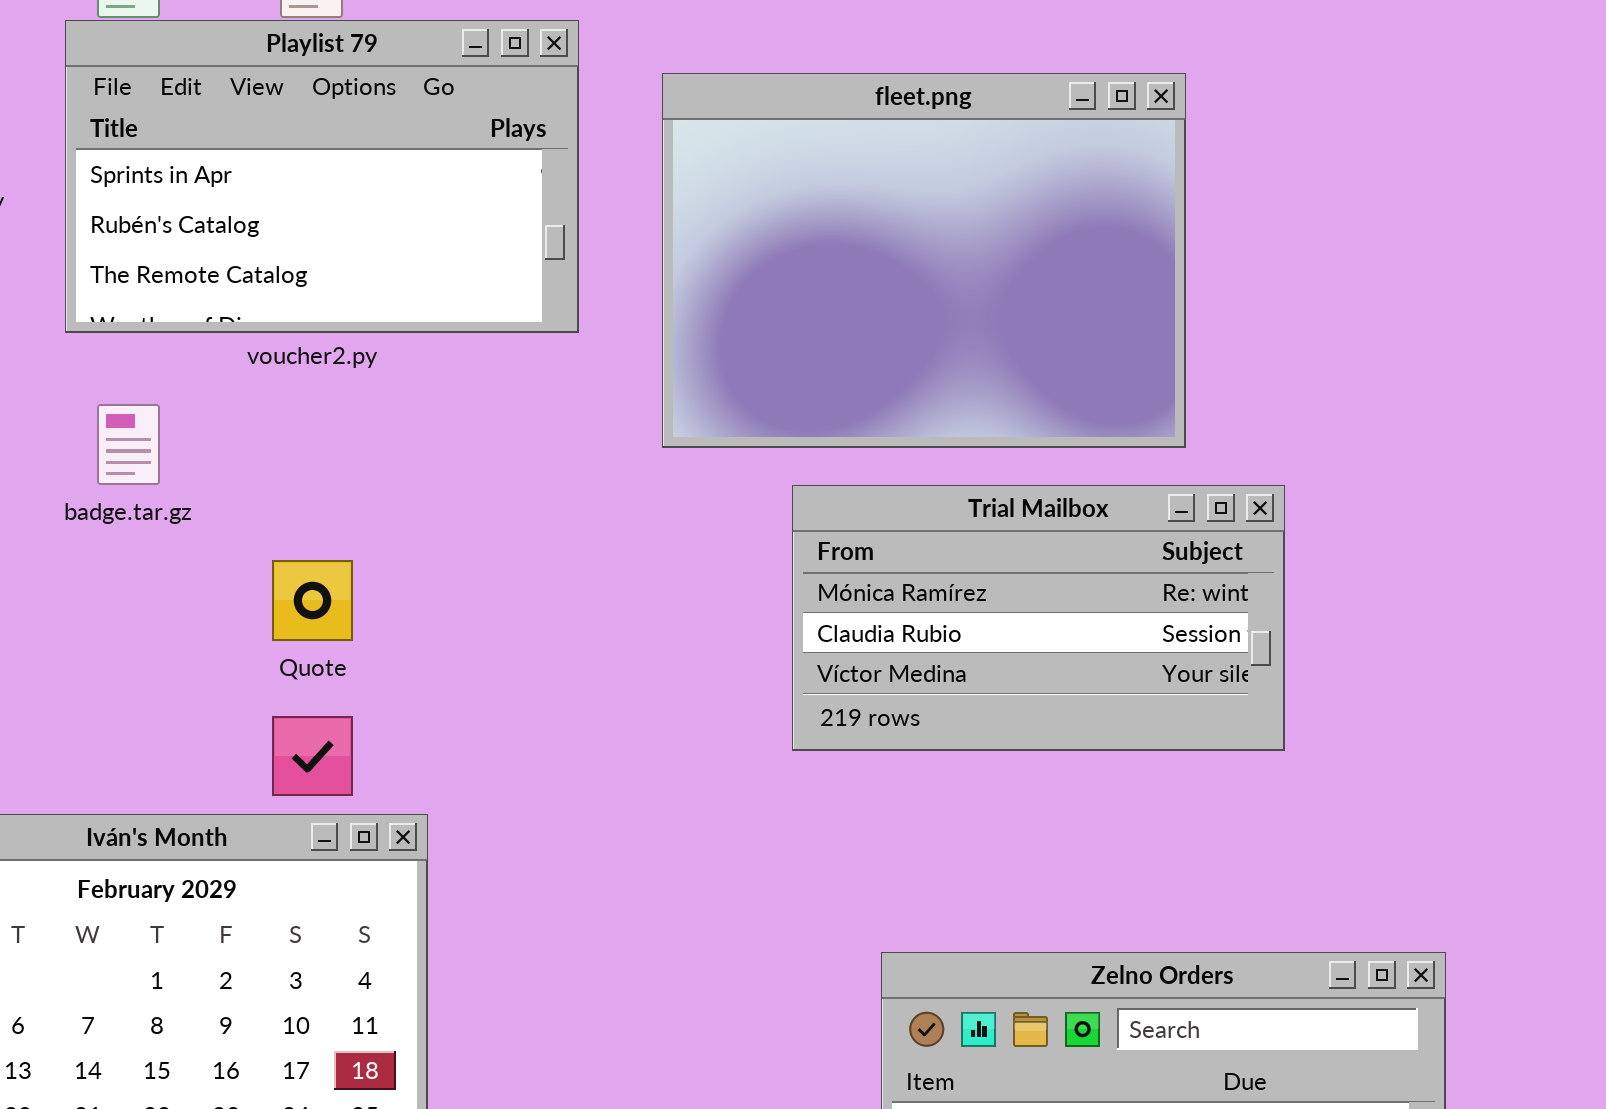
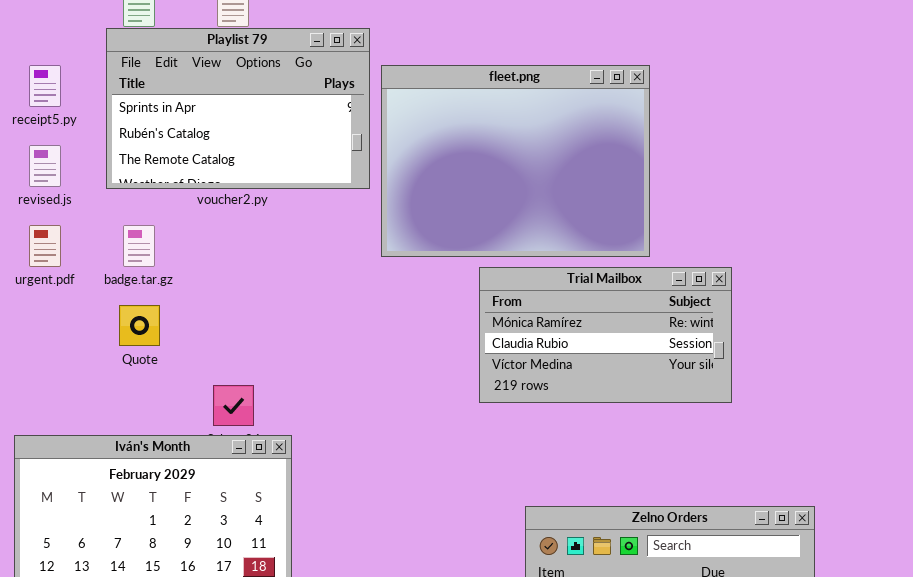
fleet.png: [662,73,1186,448] -> [381,65,650,257], moved
Quote: [272,560,353,641] -> [119,305,160,346], moved

